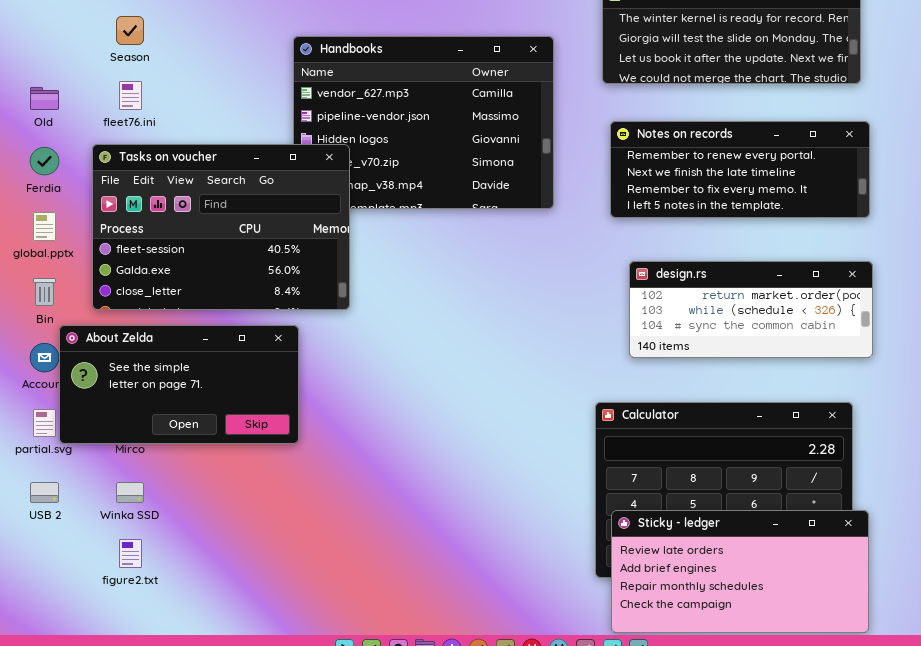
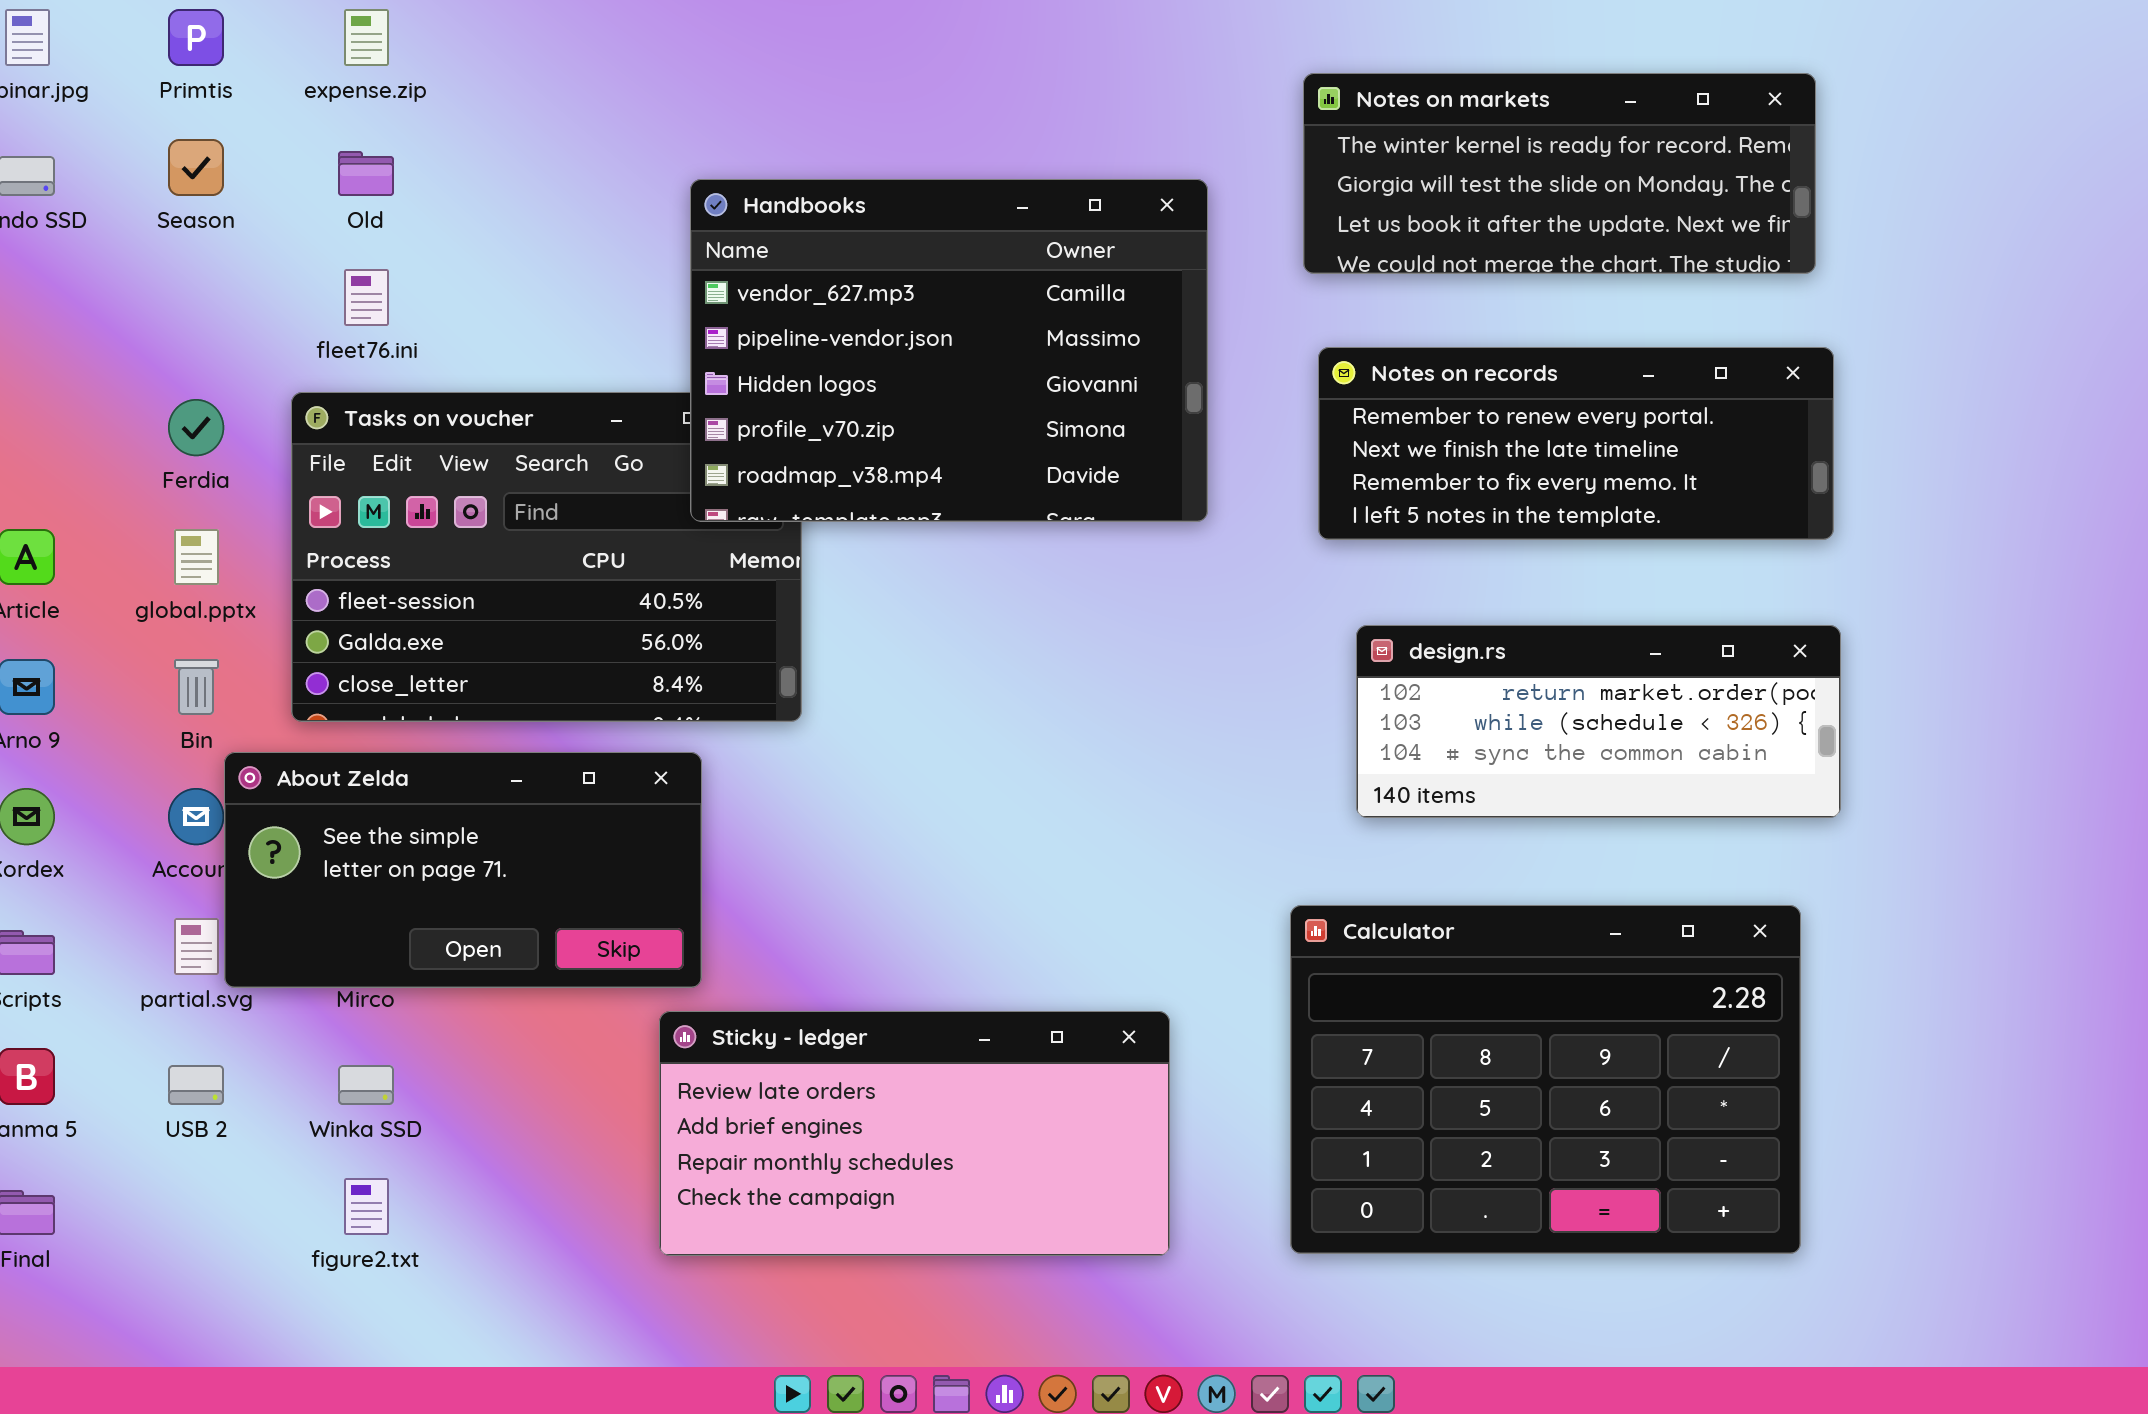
Season: [116,16,144,45] -> [168,139,224,196], moved
Handbooks: [293,36,554,209] -> [690,179,1208,522], raised
Old: [30,87,59,110] -> [338,151,394,196], moved
Sticky - ledger: [611,510,869,633] -> [659,1011,1170,1256], moved

